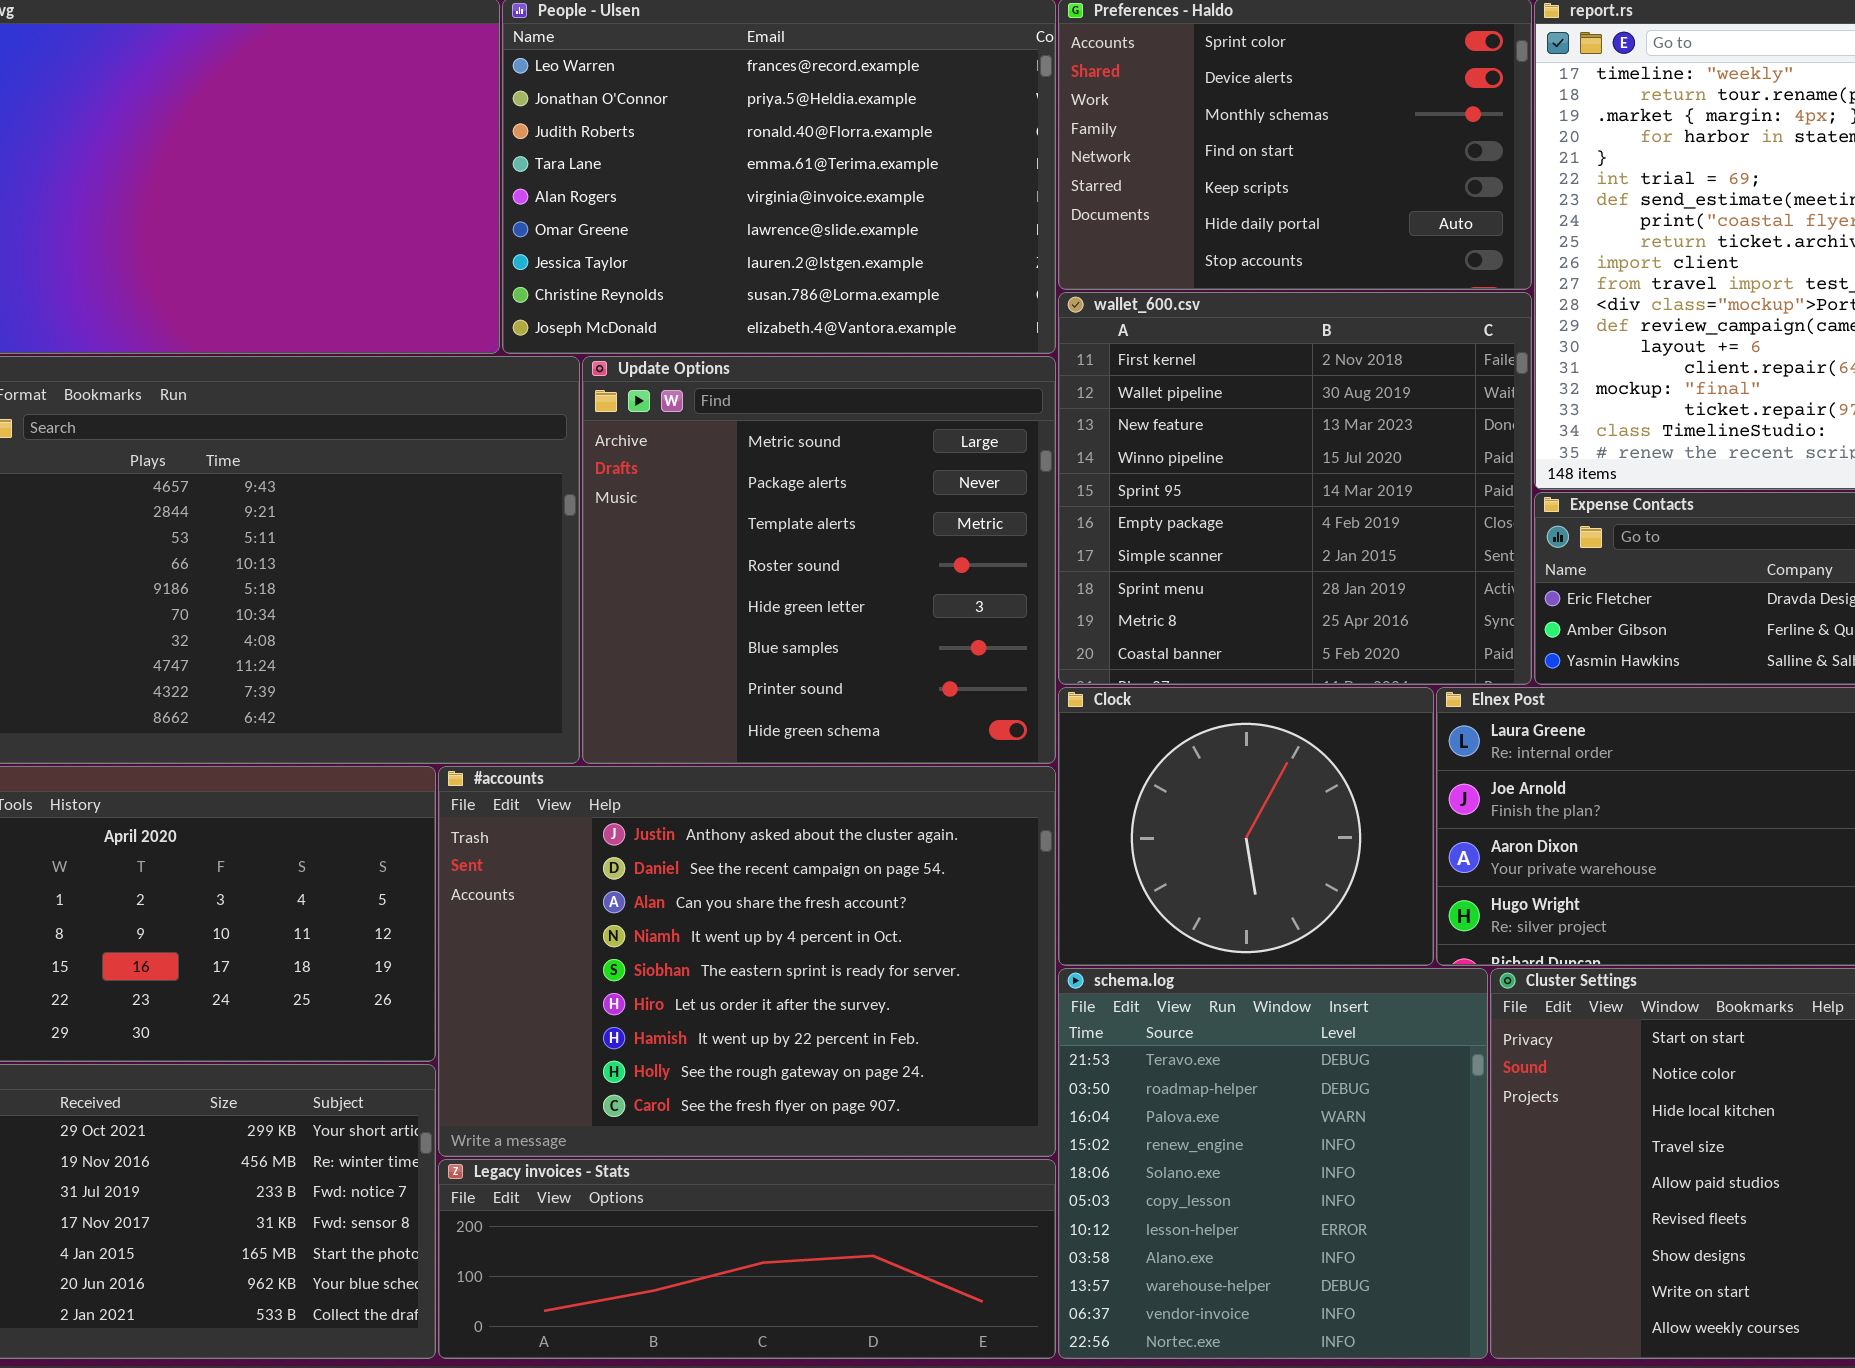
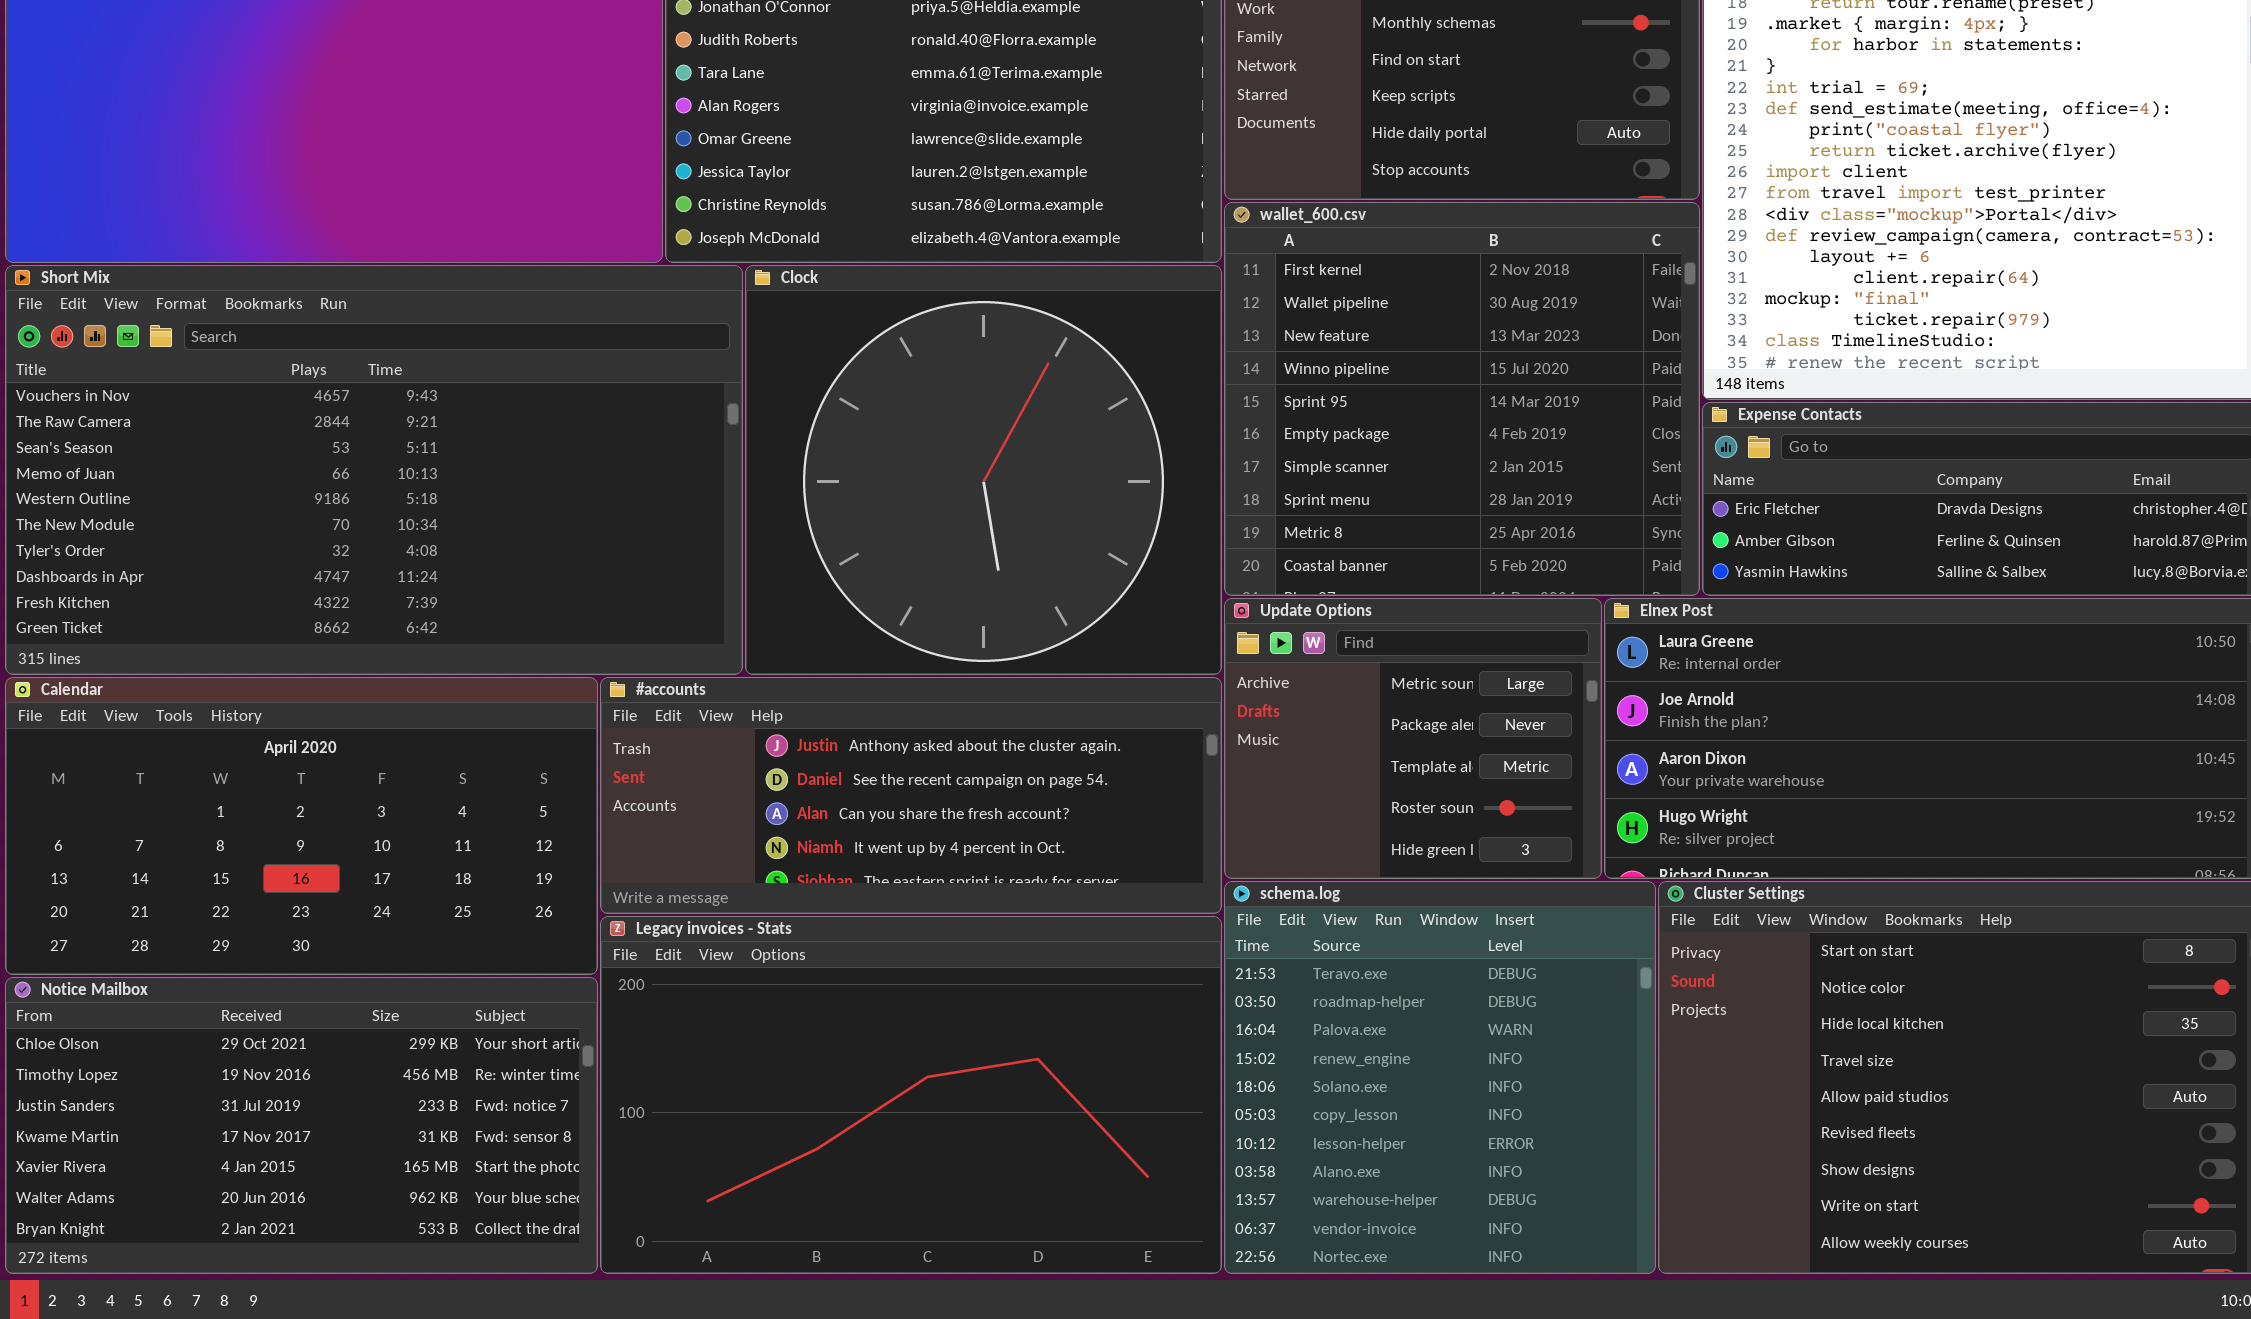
Update Options: [582,356,1056,764] -> [1224,598,1602,879], moved, resized
Clock: [1058,687,1434,966] -> [745,265,1222,675], moved, resized
#accounts: [438,766,1056,1157] -> [600,677,1222,914], resized
Legacy invoices - Stats: [438,1159,1056,1359] -> [600,916,1222,1274], resized

